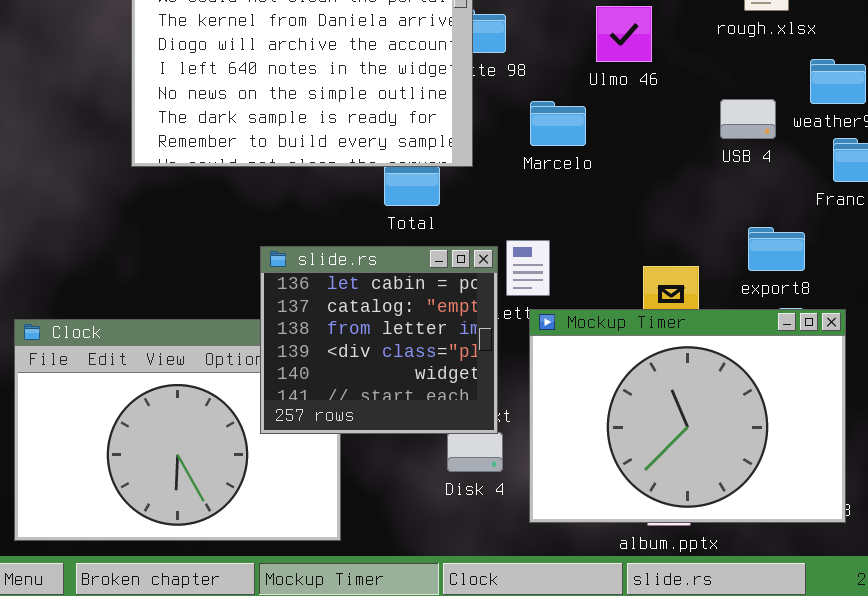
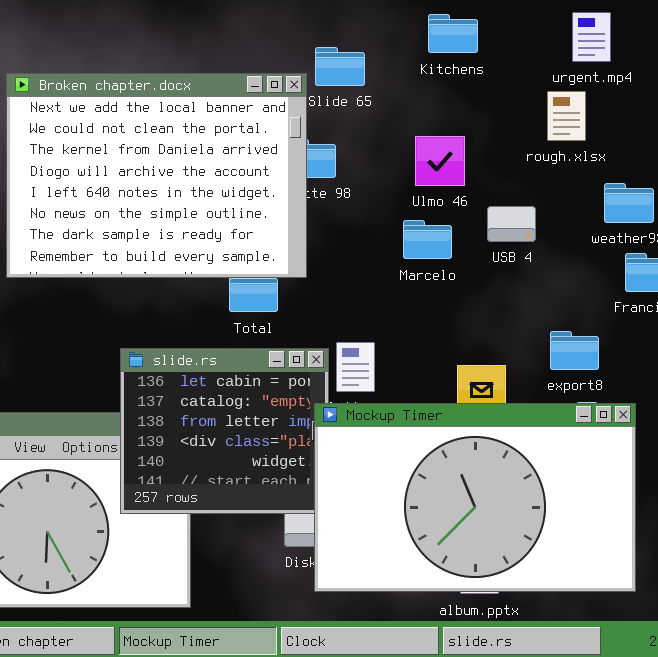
USB 4: [720,99,776,139] -> [487,206,536,242], moved
Marcelo: [530,101,586,146] -> [403,220,452,259], moved
Mockup Timer: [529,309,846,523] -> [314,403,636,592], resized

